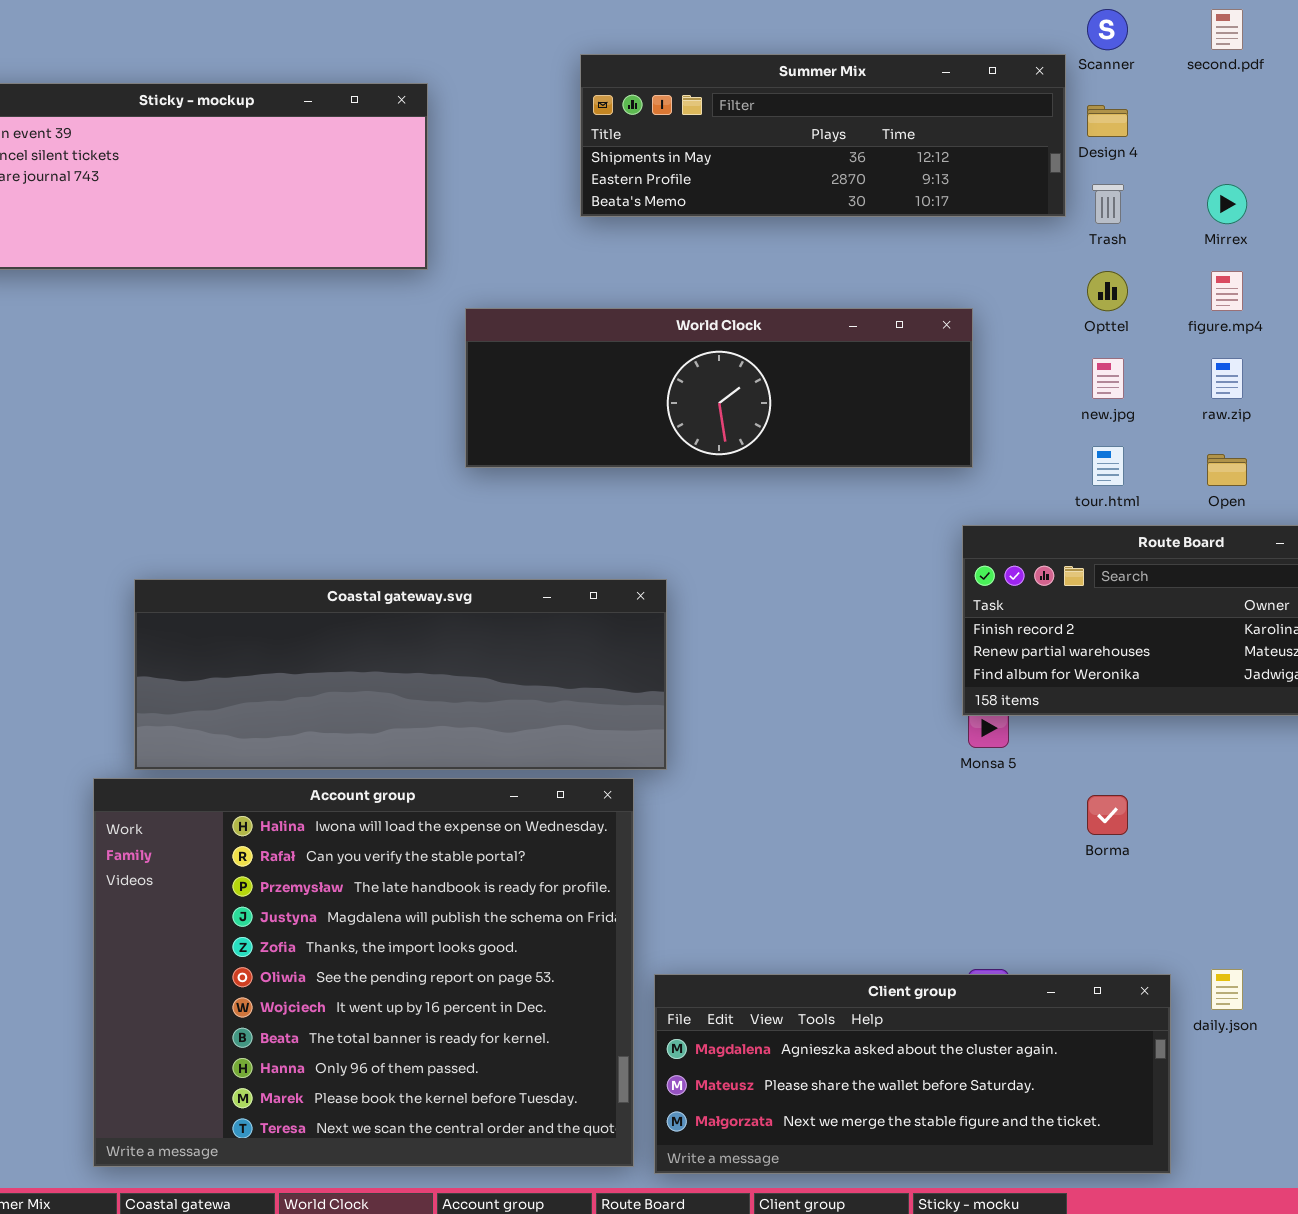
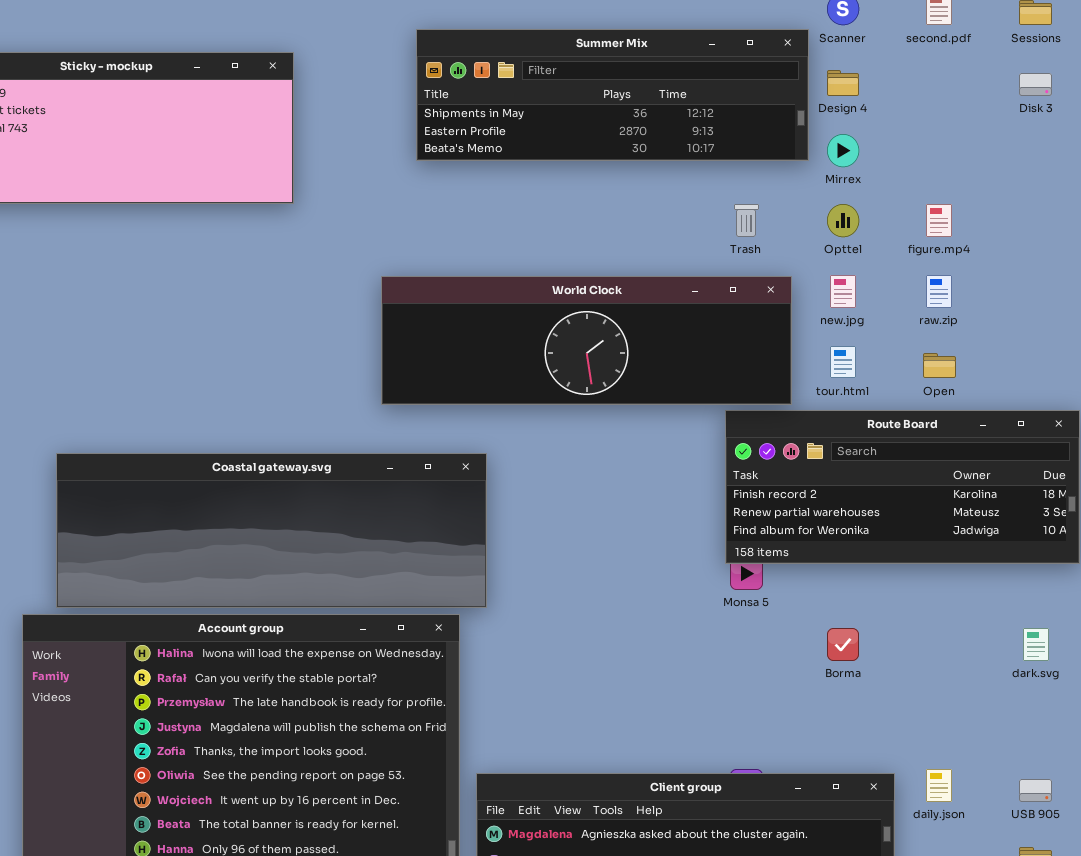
Trash: [1092,184,1124,224] -> [734,204,759,237], moved
Mirrex: [1207,184,1247,224] -> [827,134,859,167], moved
World Clock: [465,308,973,468] -> [381,276,792,405], moved

